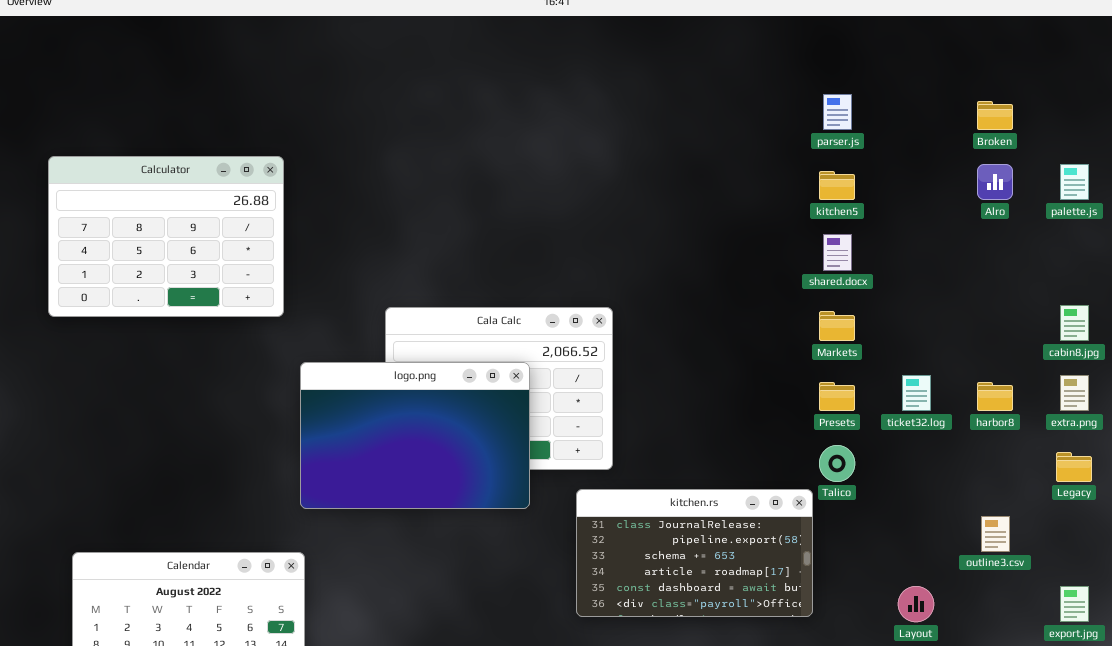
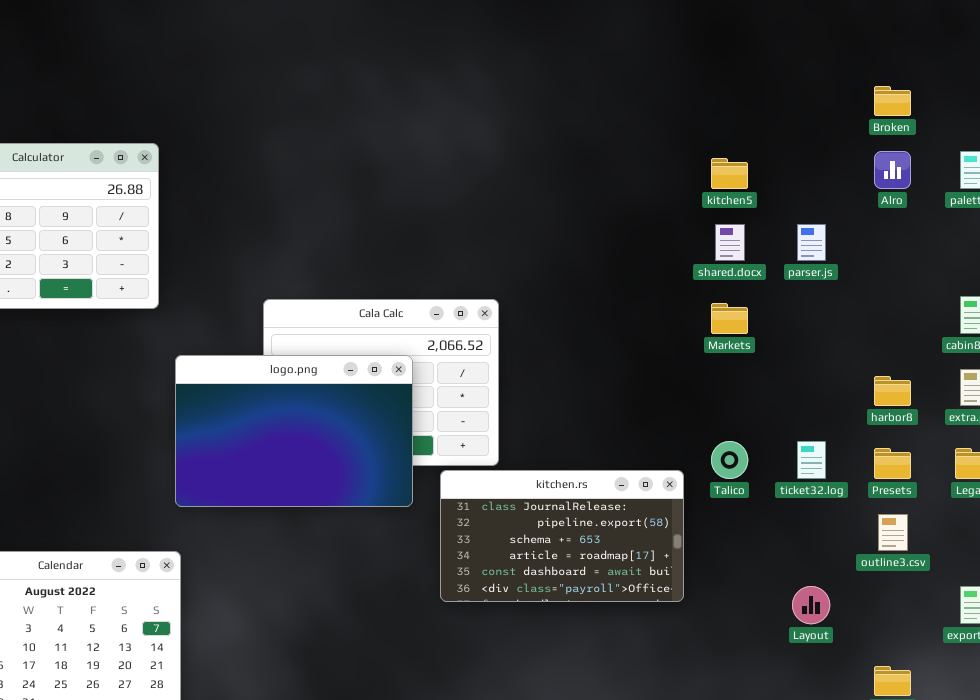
parser.js: [823,94,852,130] -> [797,224,826,261], moved
ticket32.log: [902,375,931,411] -> [797,441,826,479], moved
Presets: [819,382,855,411] -> [874,448,911,479], moved
kitchen.rs: [576,489,813,617] -> [440,470,684,602], moved

